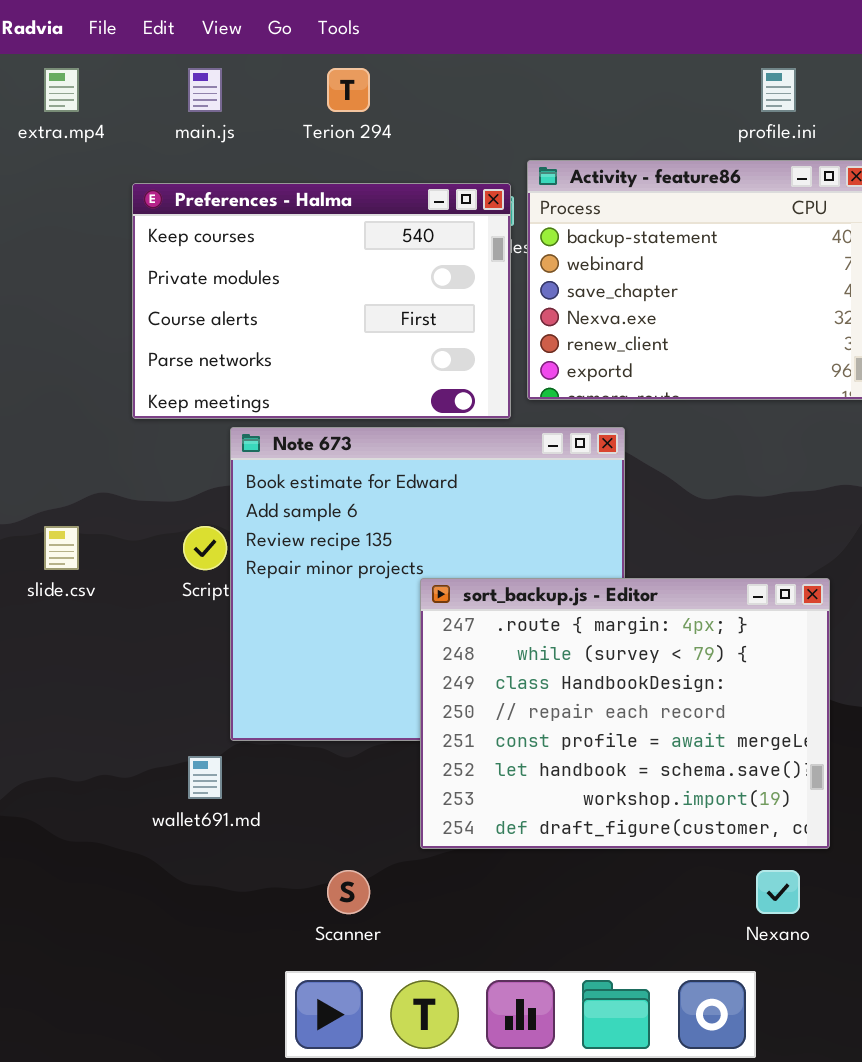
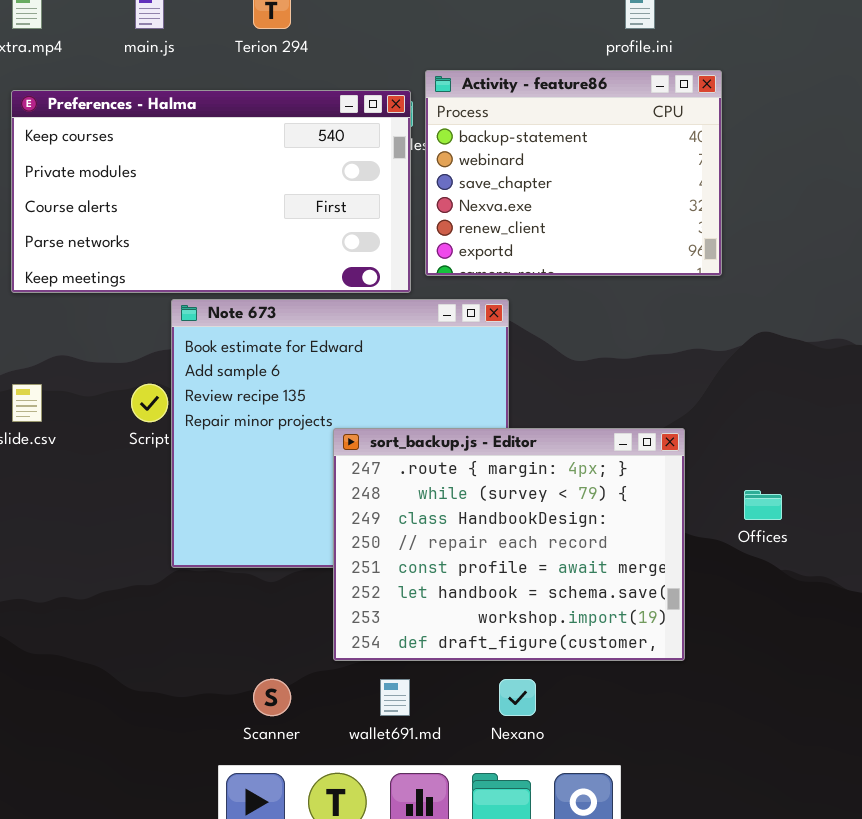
Preferences - Halma: [132,183,511,419] -> [11,90,411,293], resized
wallet691.md: [188,756,222,799] -> [380,679,410,716], moved
Nexano: [756,870,800,914] -> [499,679,536,716], moved

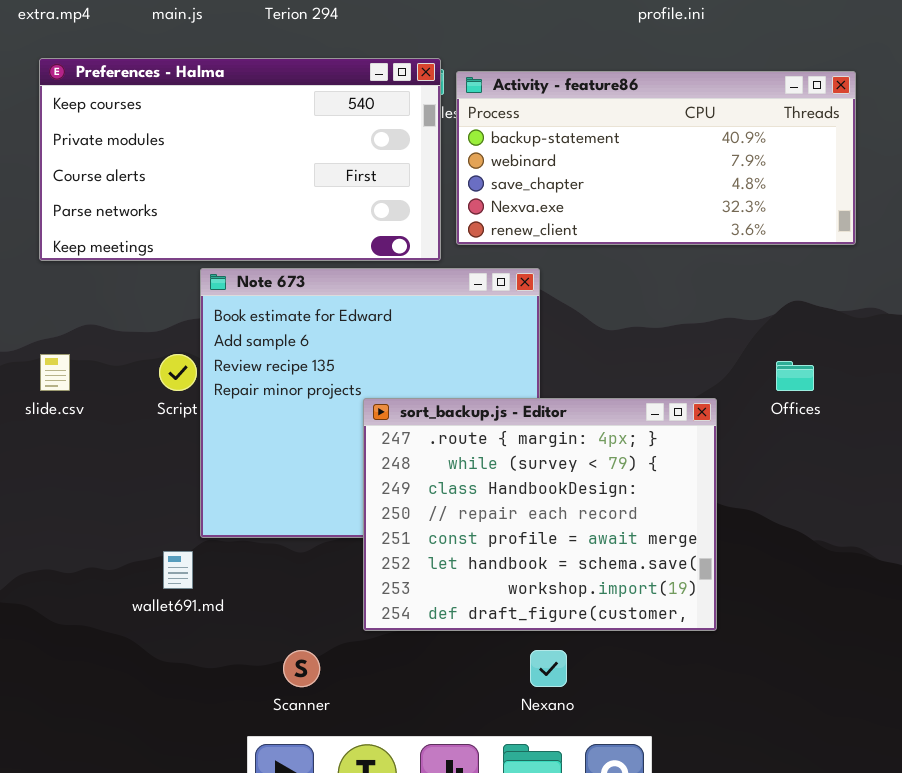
Activity - feature86: [425,70,722,276] -> [456,71,856,245], resized
Offices: [744,490,782,520] -> [776,361,814,391], moved
wallet691.md: [380,679,410,716] -> [163,551,193,589], moved

